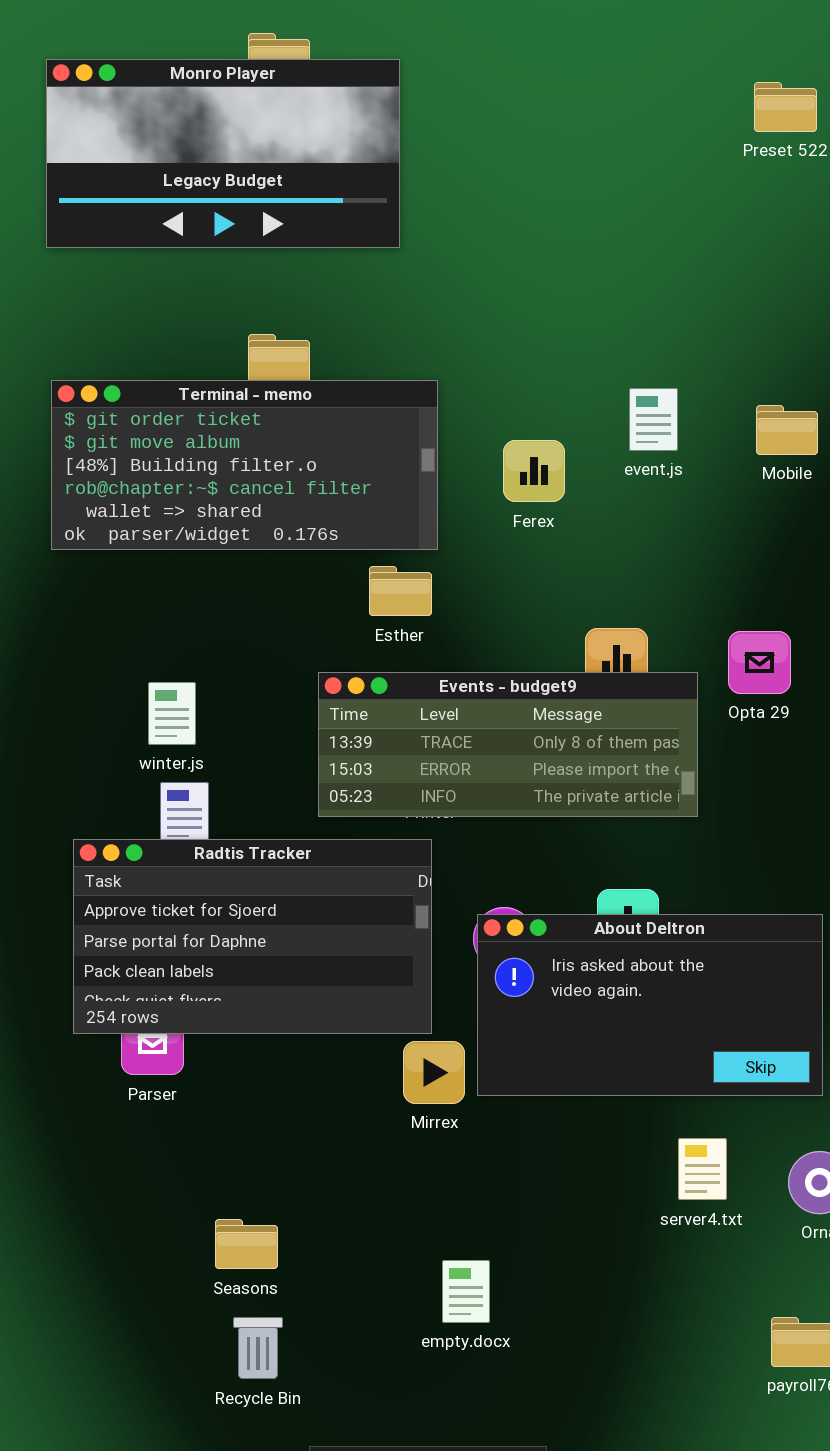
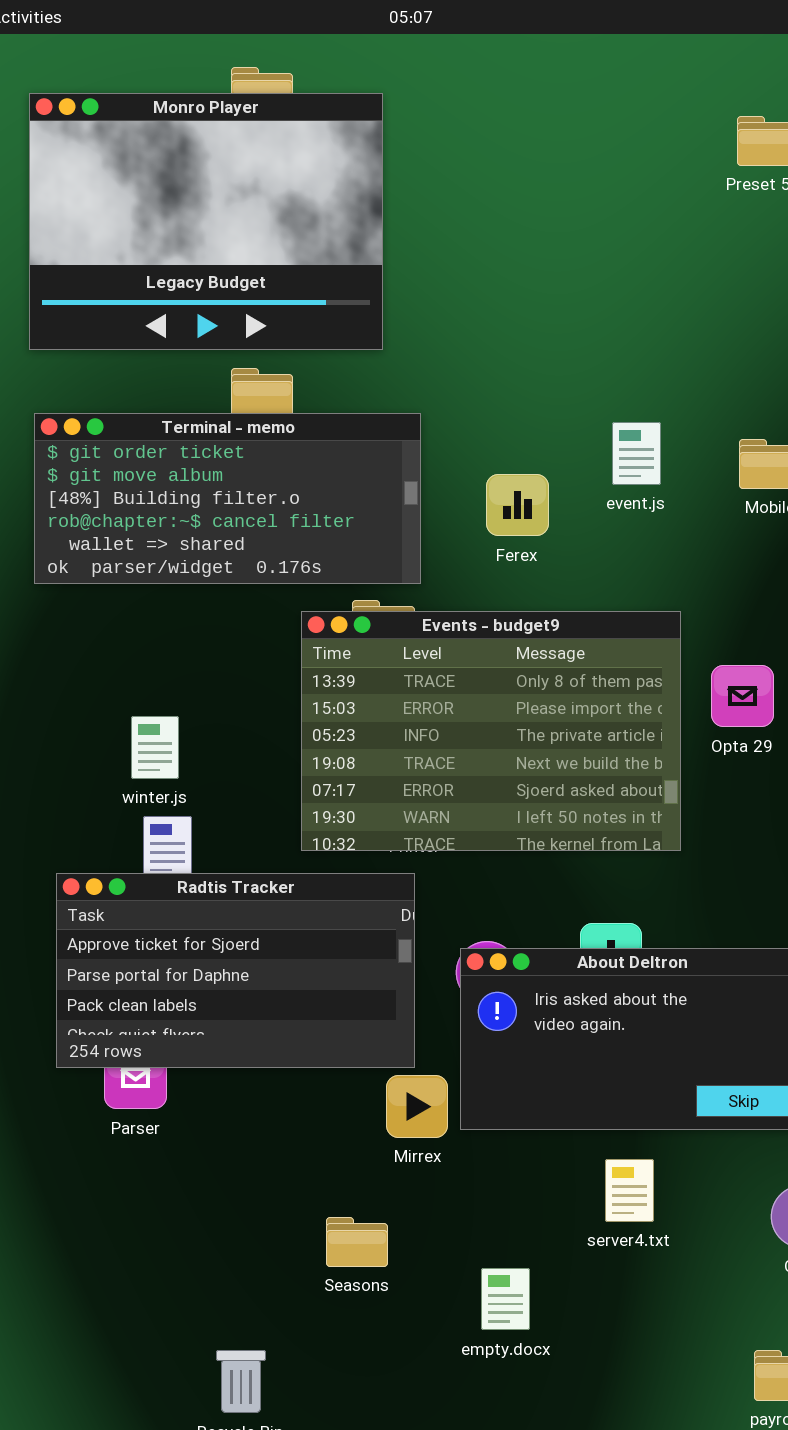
Monro Player: [46,59,400,248] -> [29,93,383,350], resized
Events - budget9: [318,672,698,817] -> [301,611,681,851], resized
server4.txt: [678,1138,727,1200] -> [605,1159,654,1222], moved
Seasons: [215,1219,278,1269] -> [326,1217,388,1267], moved
empty.docx: [442,1260,490,1323] -> [481,1268,530,1330], moved

